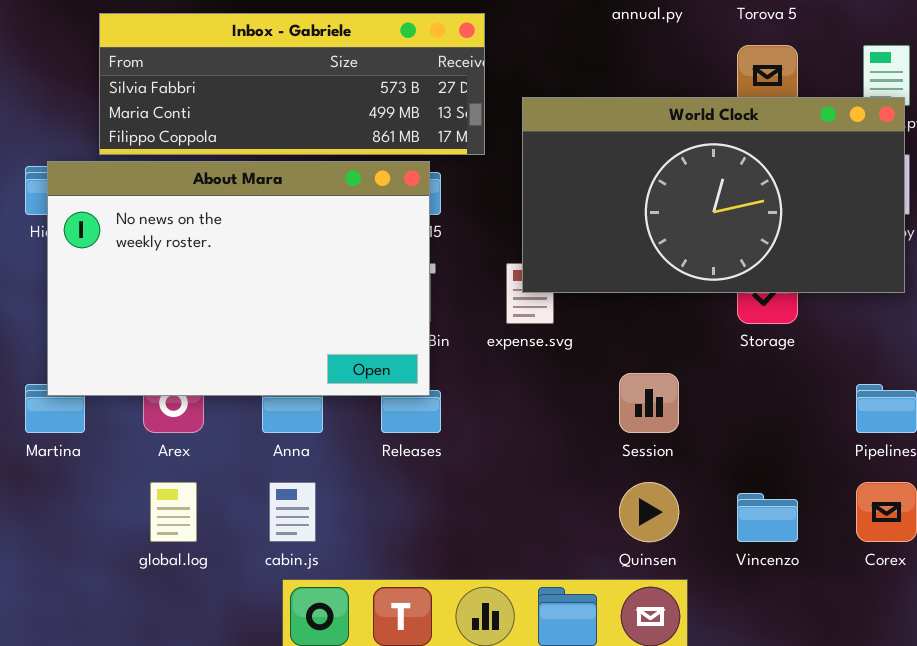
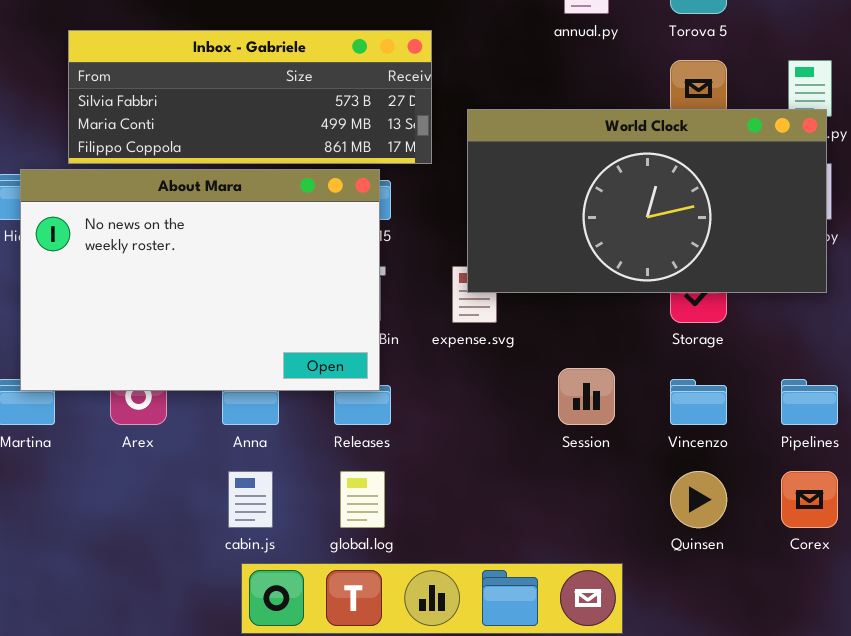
global.log: [150,482,197,542] -> [340,471,385,528], moved
Quinsen: [619,482,679,542] -> [670,471,727,528], moved
Vincenzo: [737,493,798,542] -> [670,379,727,425], moved

